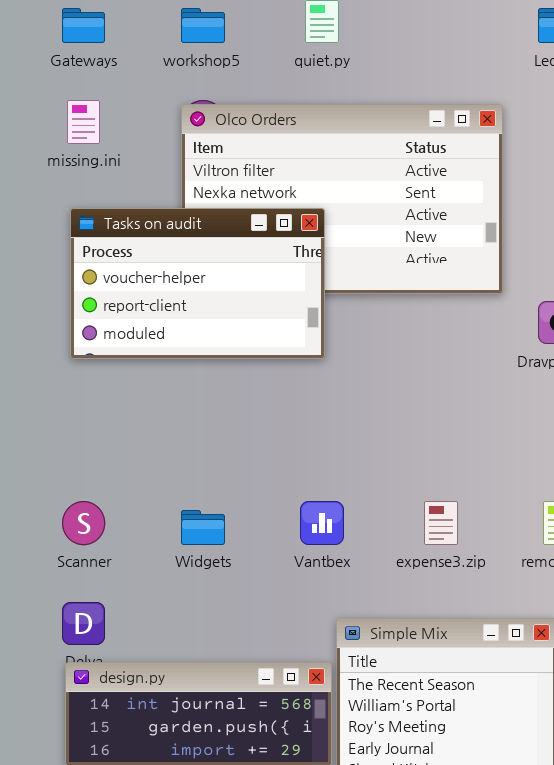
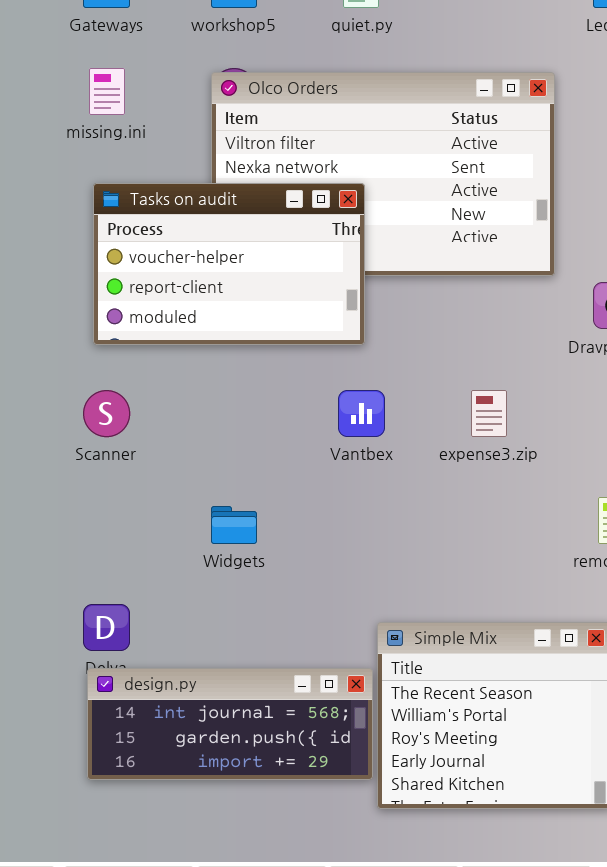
Scanner: [62,501,105,545] -> [83,390,130,437], moved
Vantbex: [300,501,344,545] -> [338,390,385,437], moved
expense3.zip: [424,501,458,545] -> [471,390,507,437], moved

